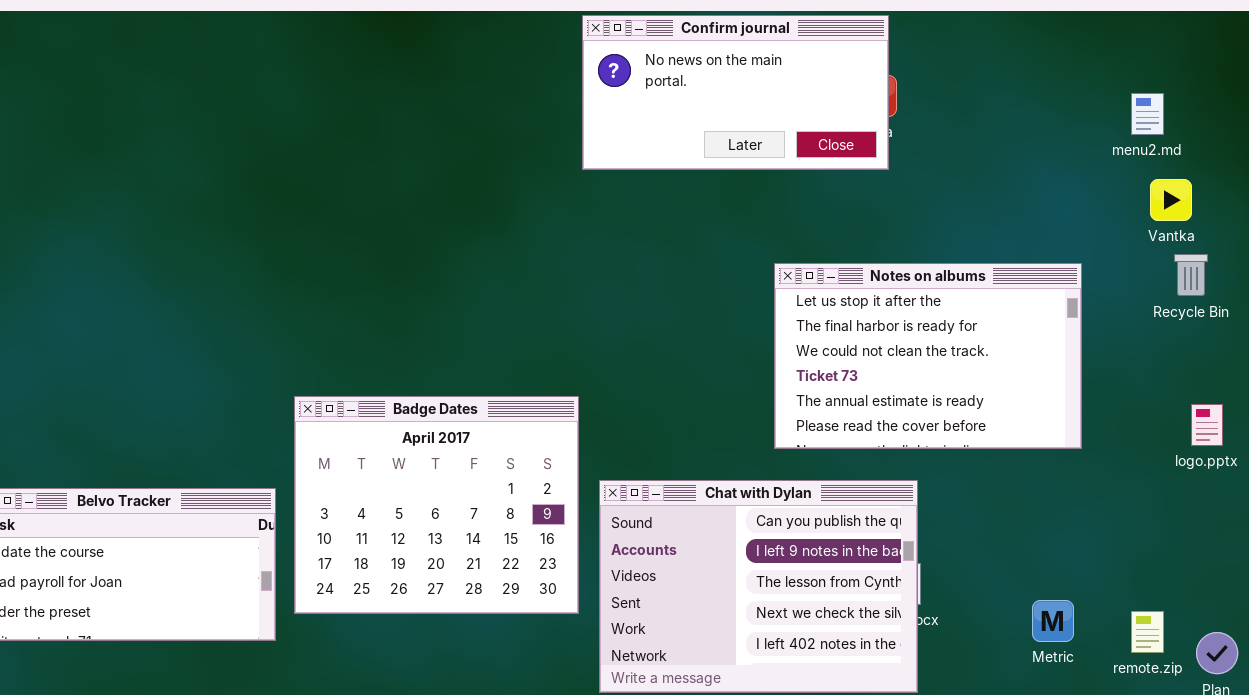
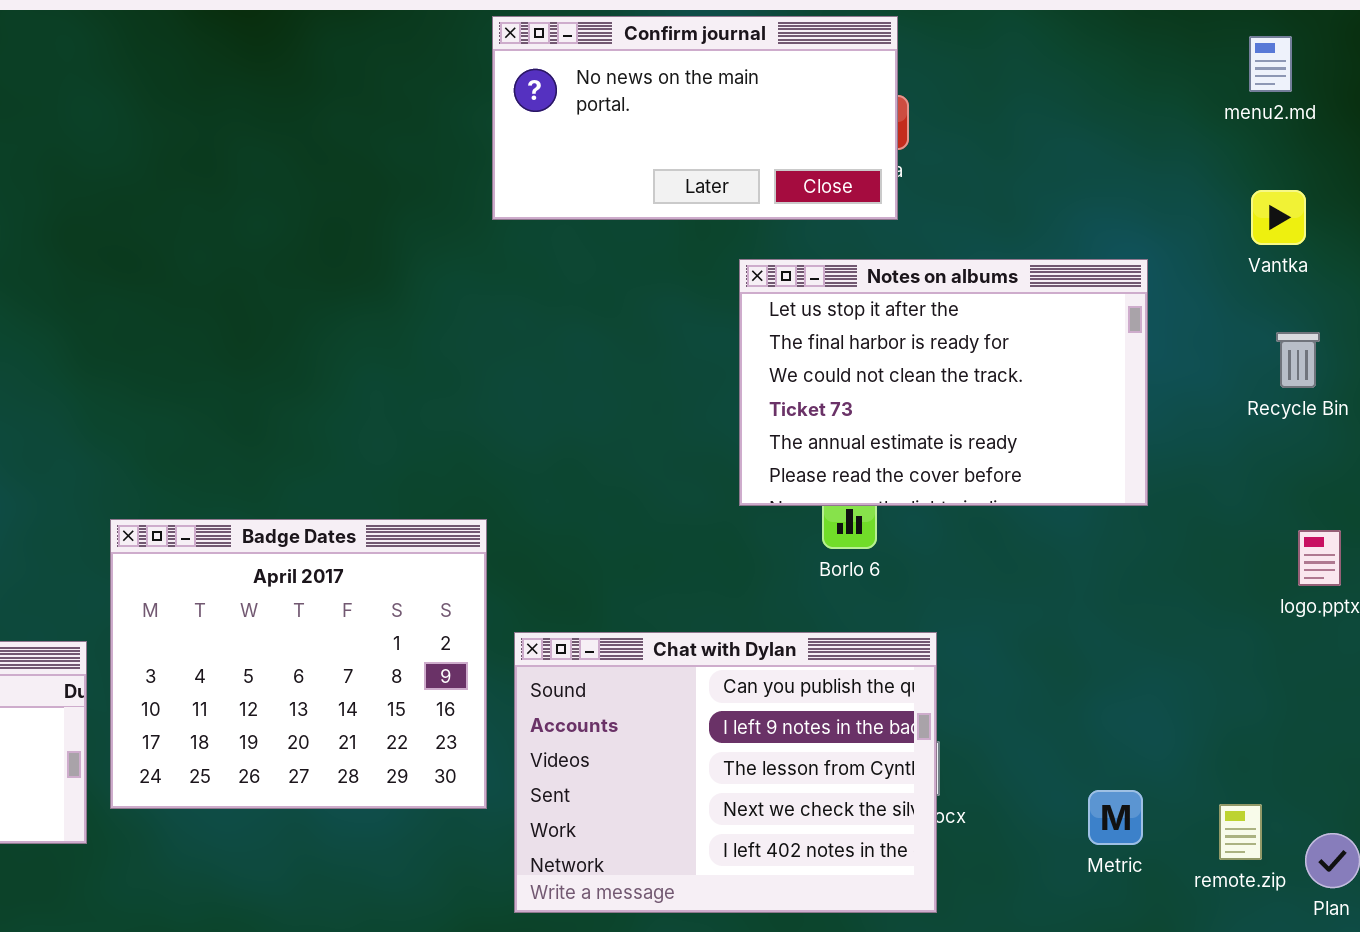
menu2.md: [1131,93,1164,135] -> [1249,36,1292,92], moved
Vantka: [1150,179,1192,221] -> [1251,190,1306,245], moved
Notes on albums: [774,263,1082,449] -> [739,259,1148,506], moved

